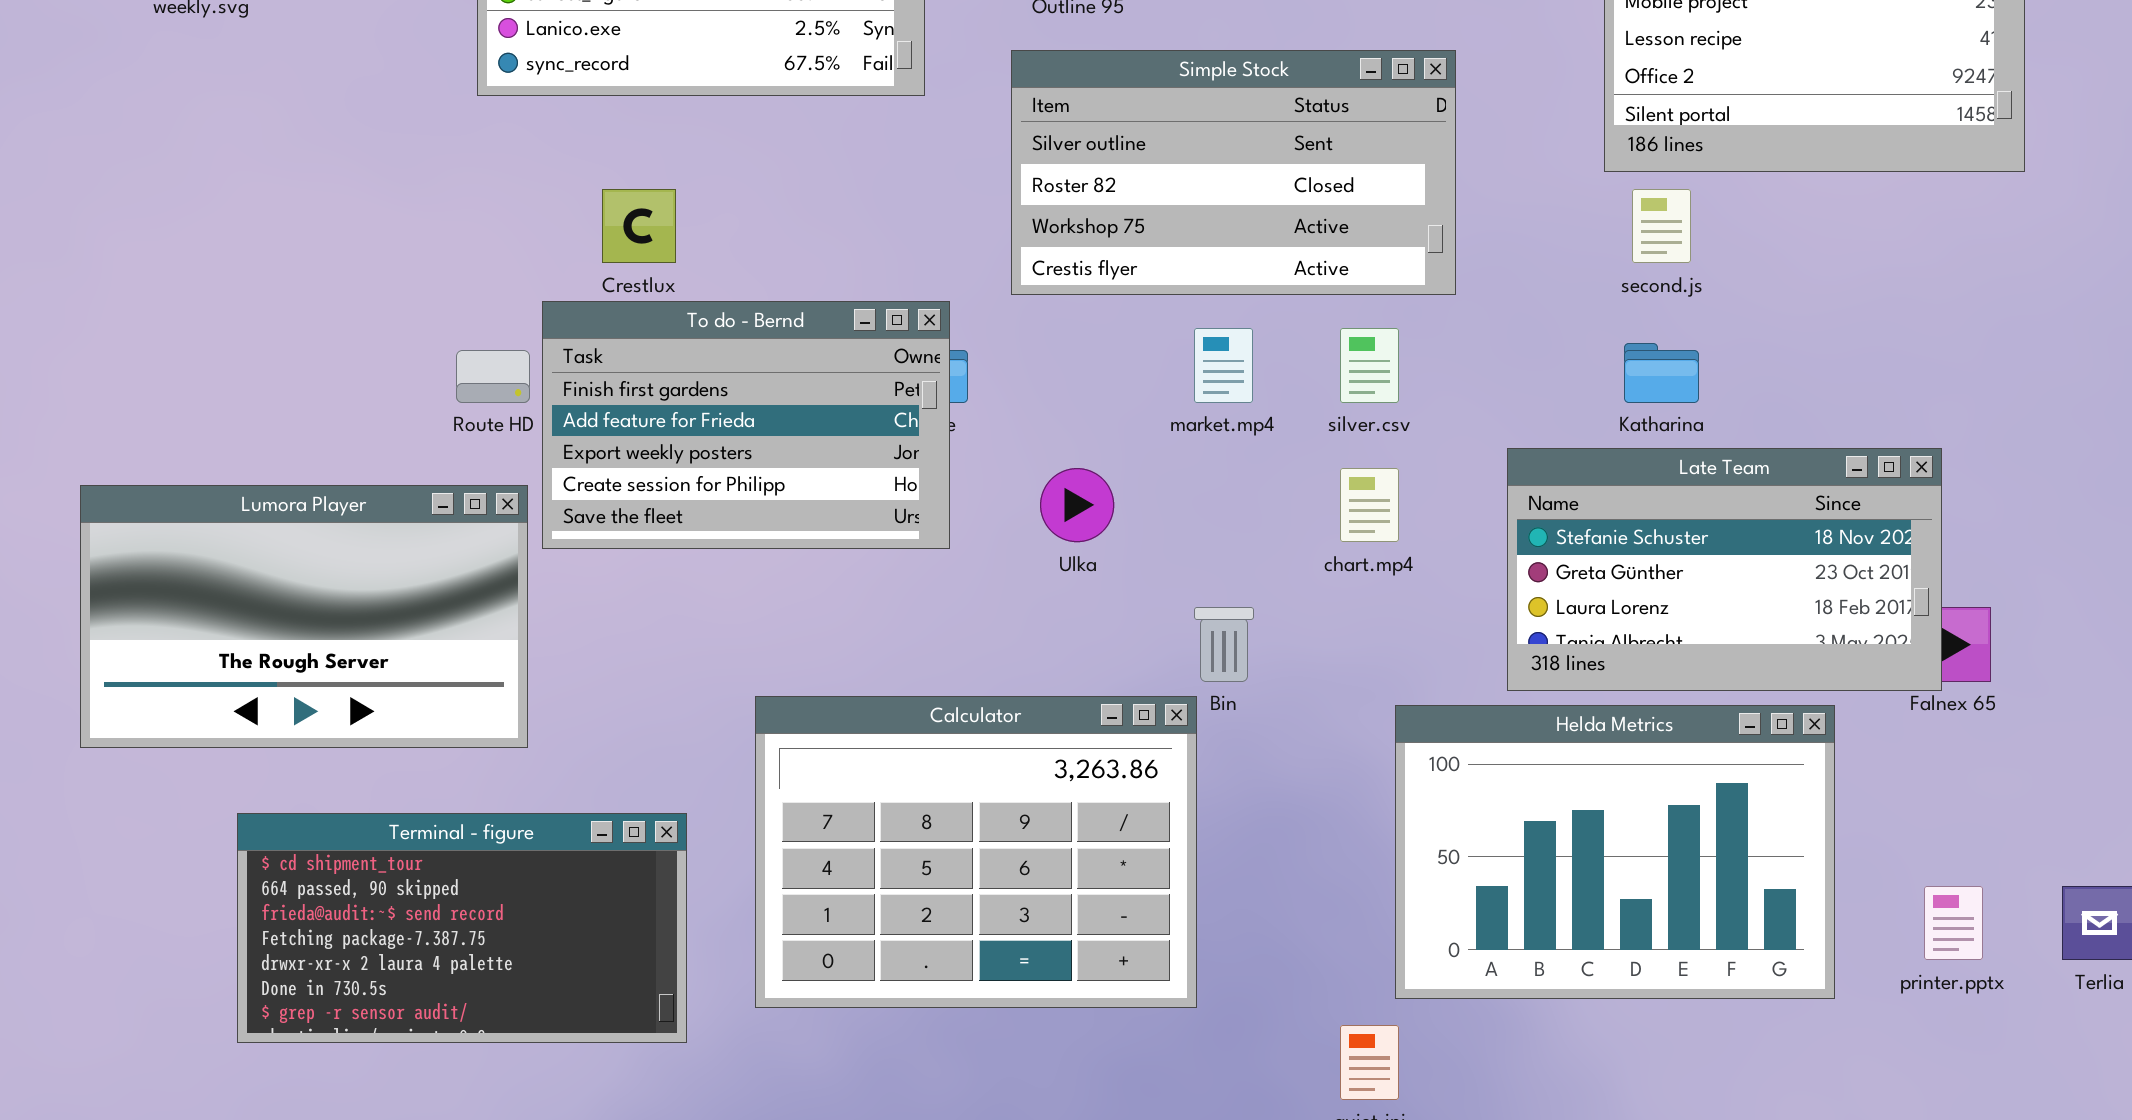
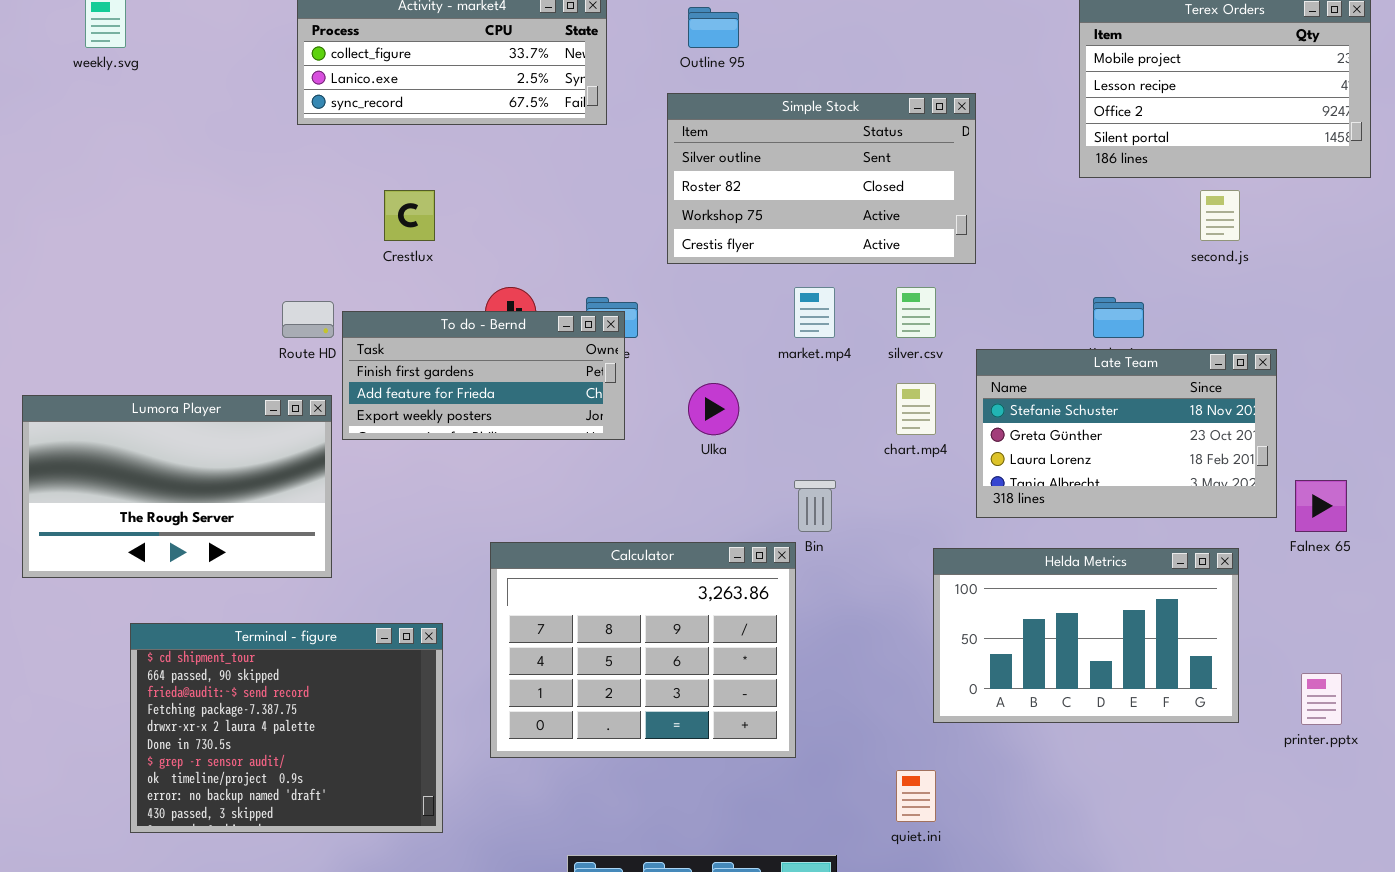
second.js: [1632,189,1691,263] -> [1200,190,1240,241], moved
To do - Bernd: [542,301,950,549] -> [342,311,625,440], resized
Late Team: [1507,448,1942,691] -> [976,349,1277,518], moved
Helda Metrics: [1395,705,1835,999] -> [933,548,1239,723], resized
Terminal - figure: [237,813,687,1043] -> [130,623,443,833], resized

